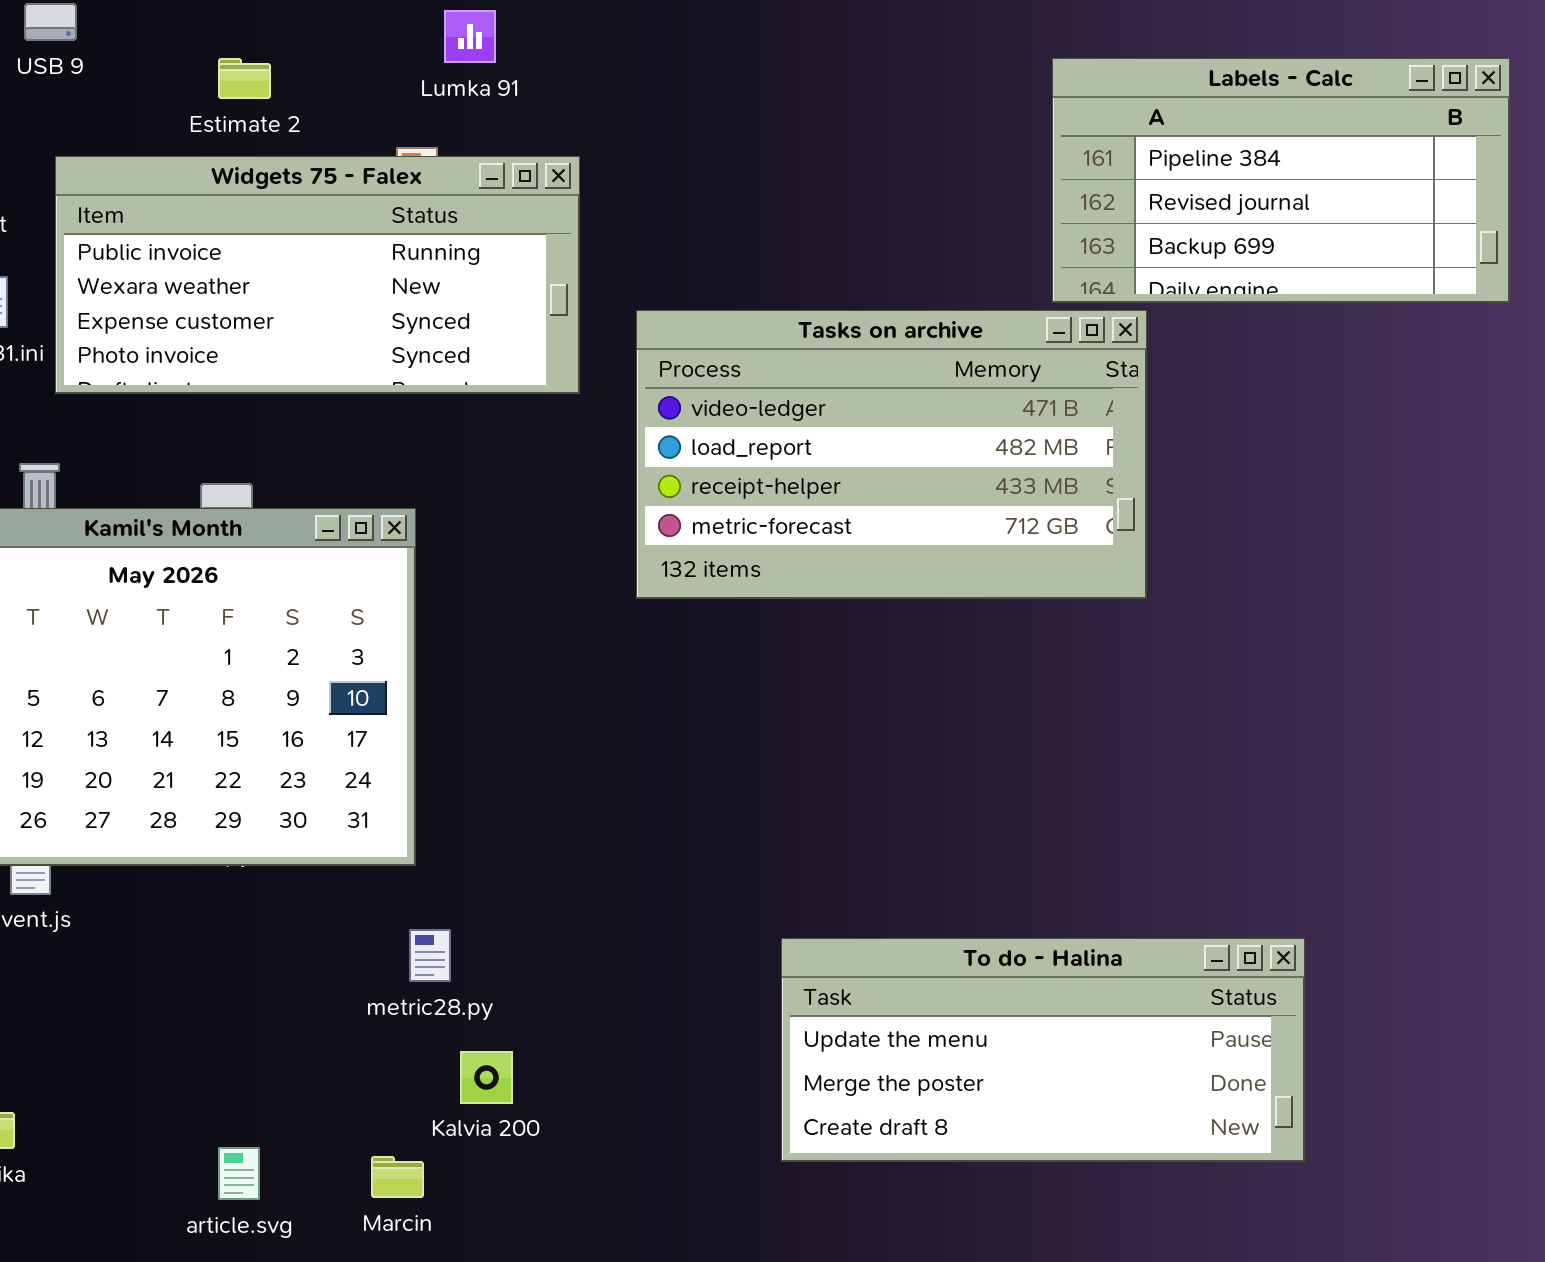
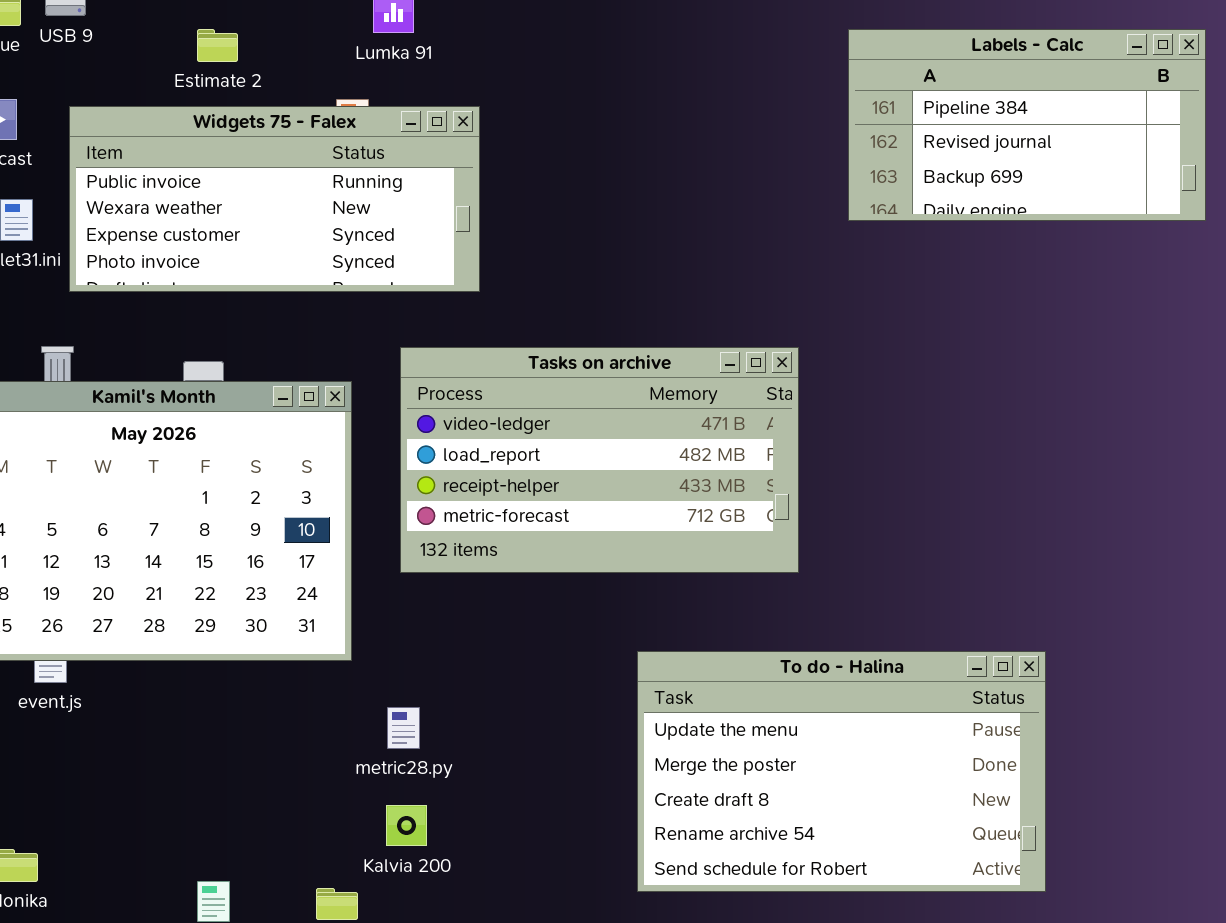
Tasks on archive: [636,310,1147,599] -> [400,347,799,573], moved
metric28.py: [409,929,451,982] -> [387,707,420,749], moved
To do - Halina: [781,938,1305,1162] -> [637,651,1046,892], resized

